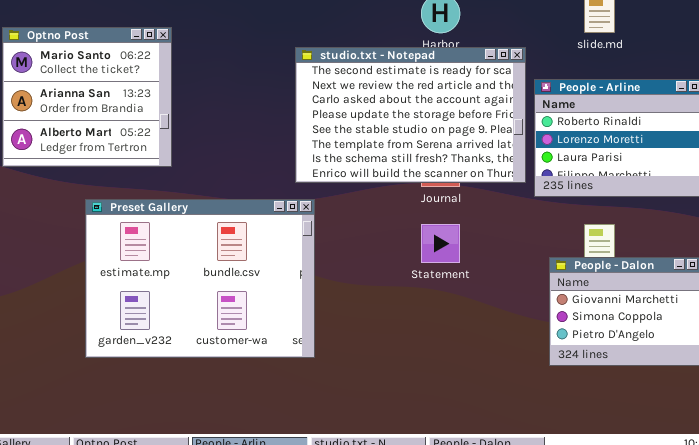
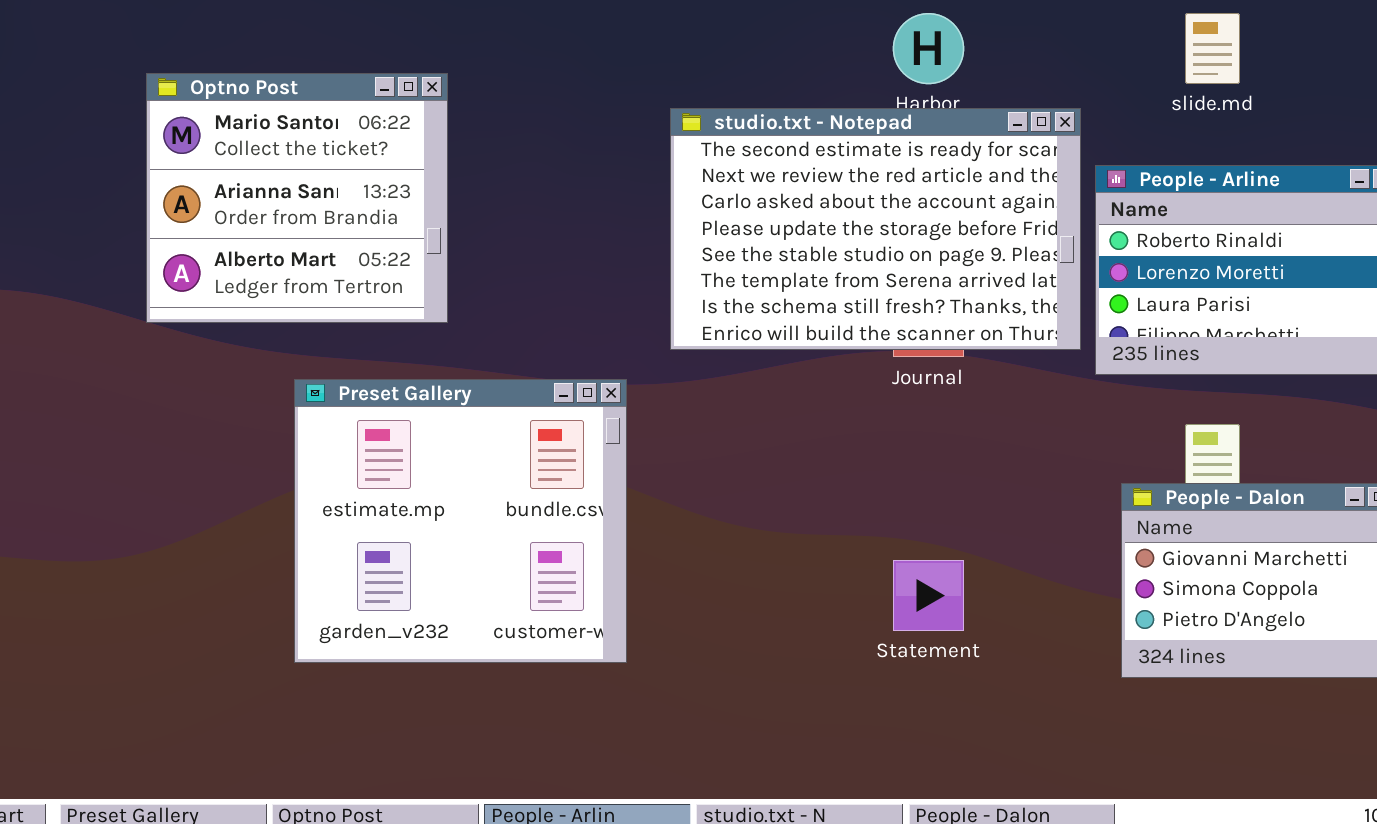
Preset Gallery: [85,199,315,358] -> [294,379,627,663], resized
Statement: [421,224,460,263] -> [893,560,964,631], moved

